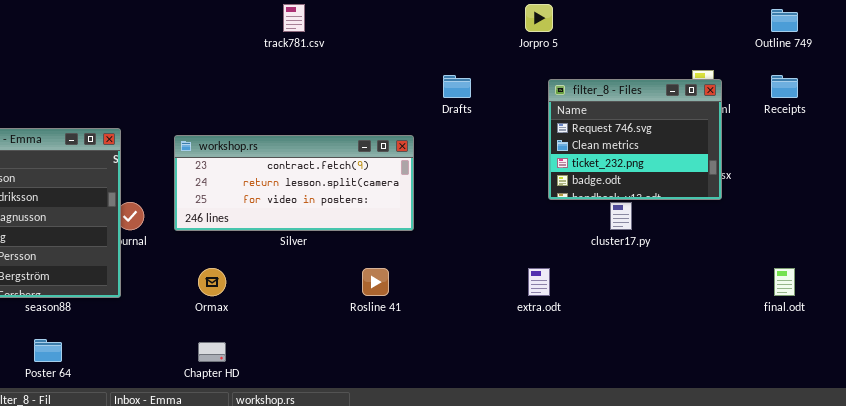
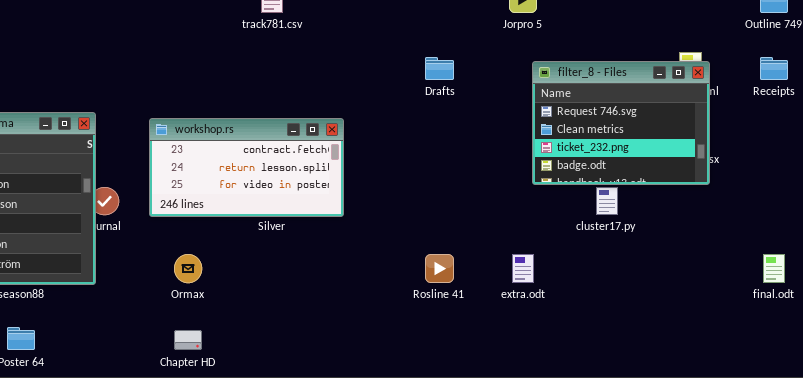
workshop.rs: [174,135,414,231] -> [149,118,344,217], resized
Rosline 41: [362,268,389,296] -> [425,254,454,283], moved

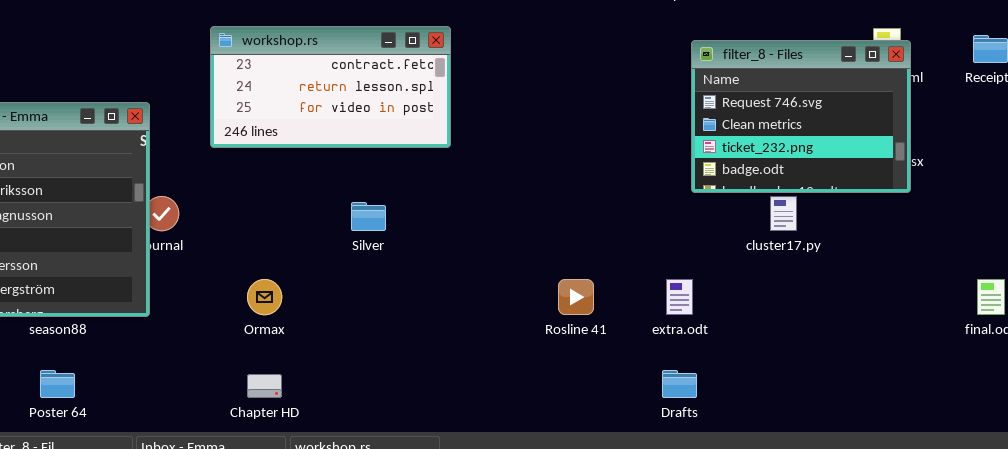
Drafts: [425,57,454,80] -> [662,370,697,398], moved
workshop.rs: [149,118,344,217] -> [210,26,451,148], moved

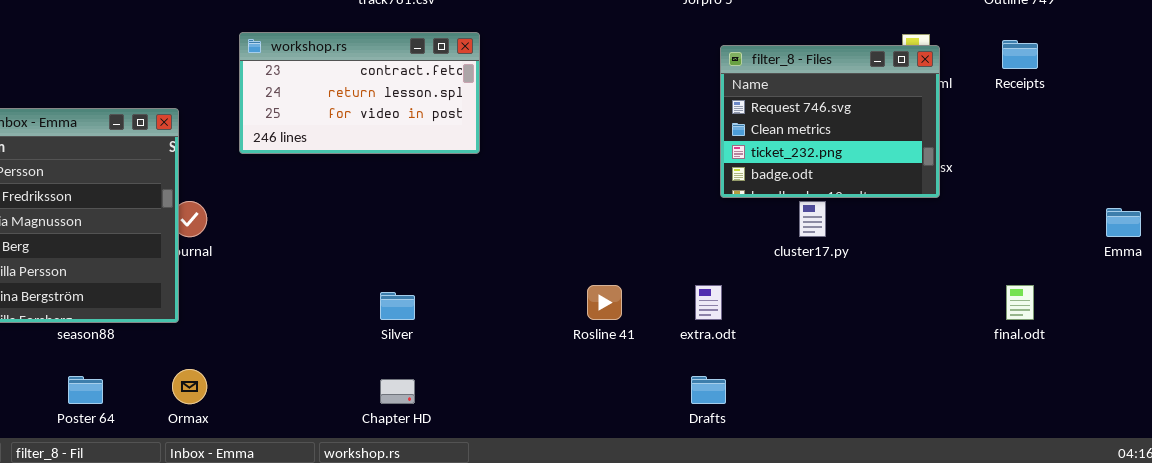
Silver: [351,202,386,231] -> [380,292,415,320], moved
Ormax: [247,279,282,315] -> [172,369,207,404], moved
Chapter HD: [247,374,282,398] -> [380,379,415,404], moved

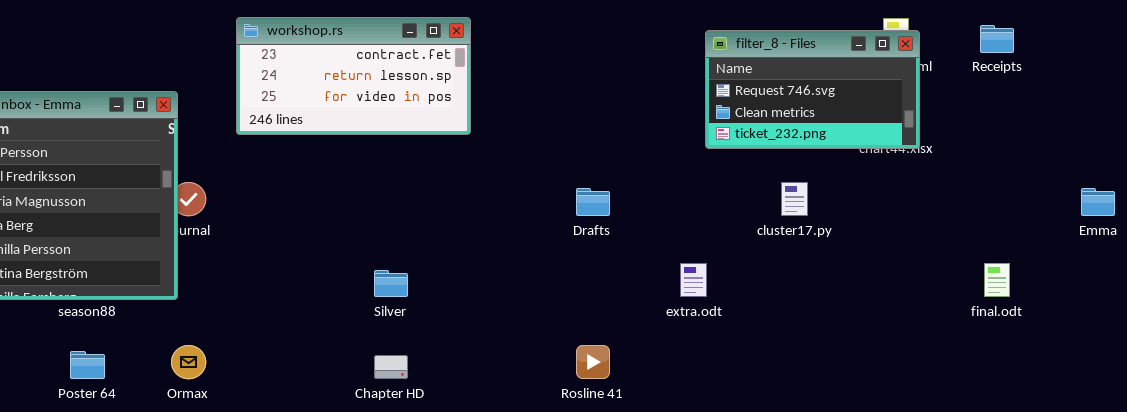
filter_8 - Files: [720,45,940,198] -> [705,30,920,149], resized
Rosline 41: [587,285,622,320] -> [576,345,610,379], moved
Drafts: [691,376,726,404] -> [576,188,610,216], moved

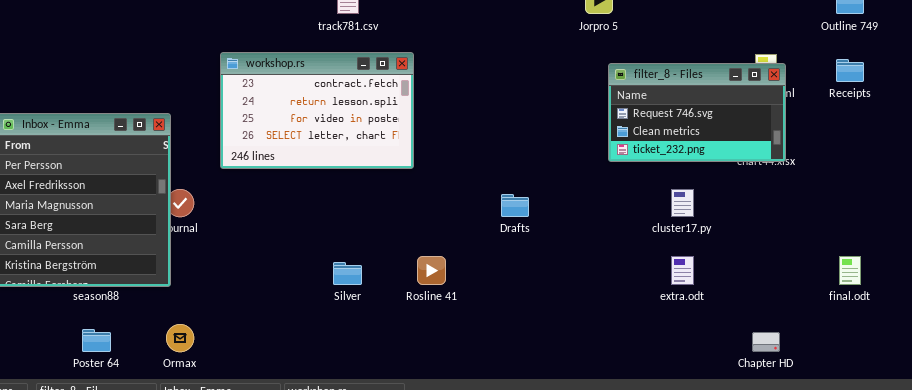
workshop.rs: [236,17,471,135] -> [220,52,414,169], resized
extra.odt: [680,263,707,297] -> [671,256,694,285], moved
Rosline 41: [576,345,610,379] -> [417,256,446,285], moved
Chapter HD: [374,355,408,379] -> [752,332,780,352], moved

